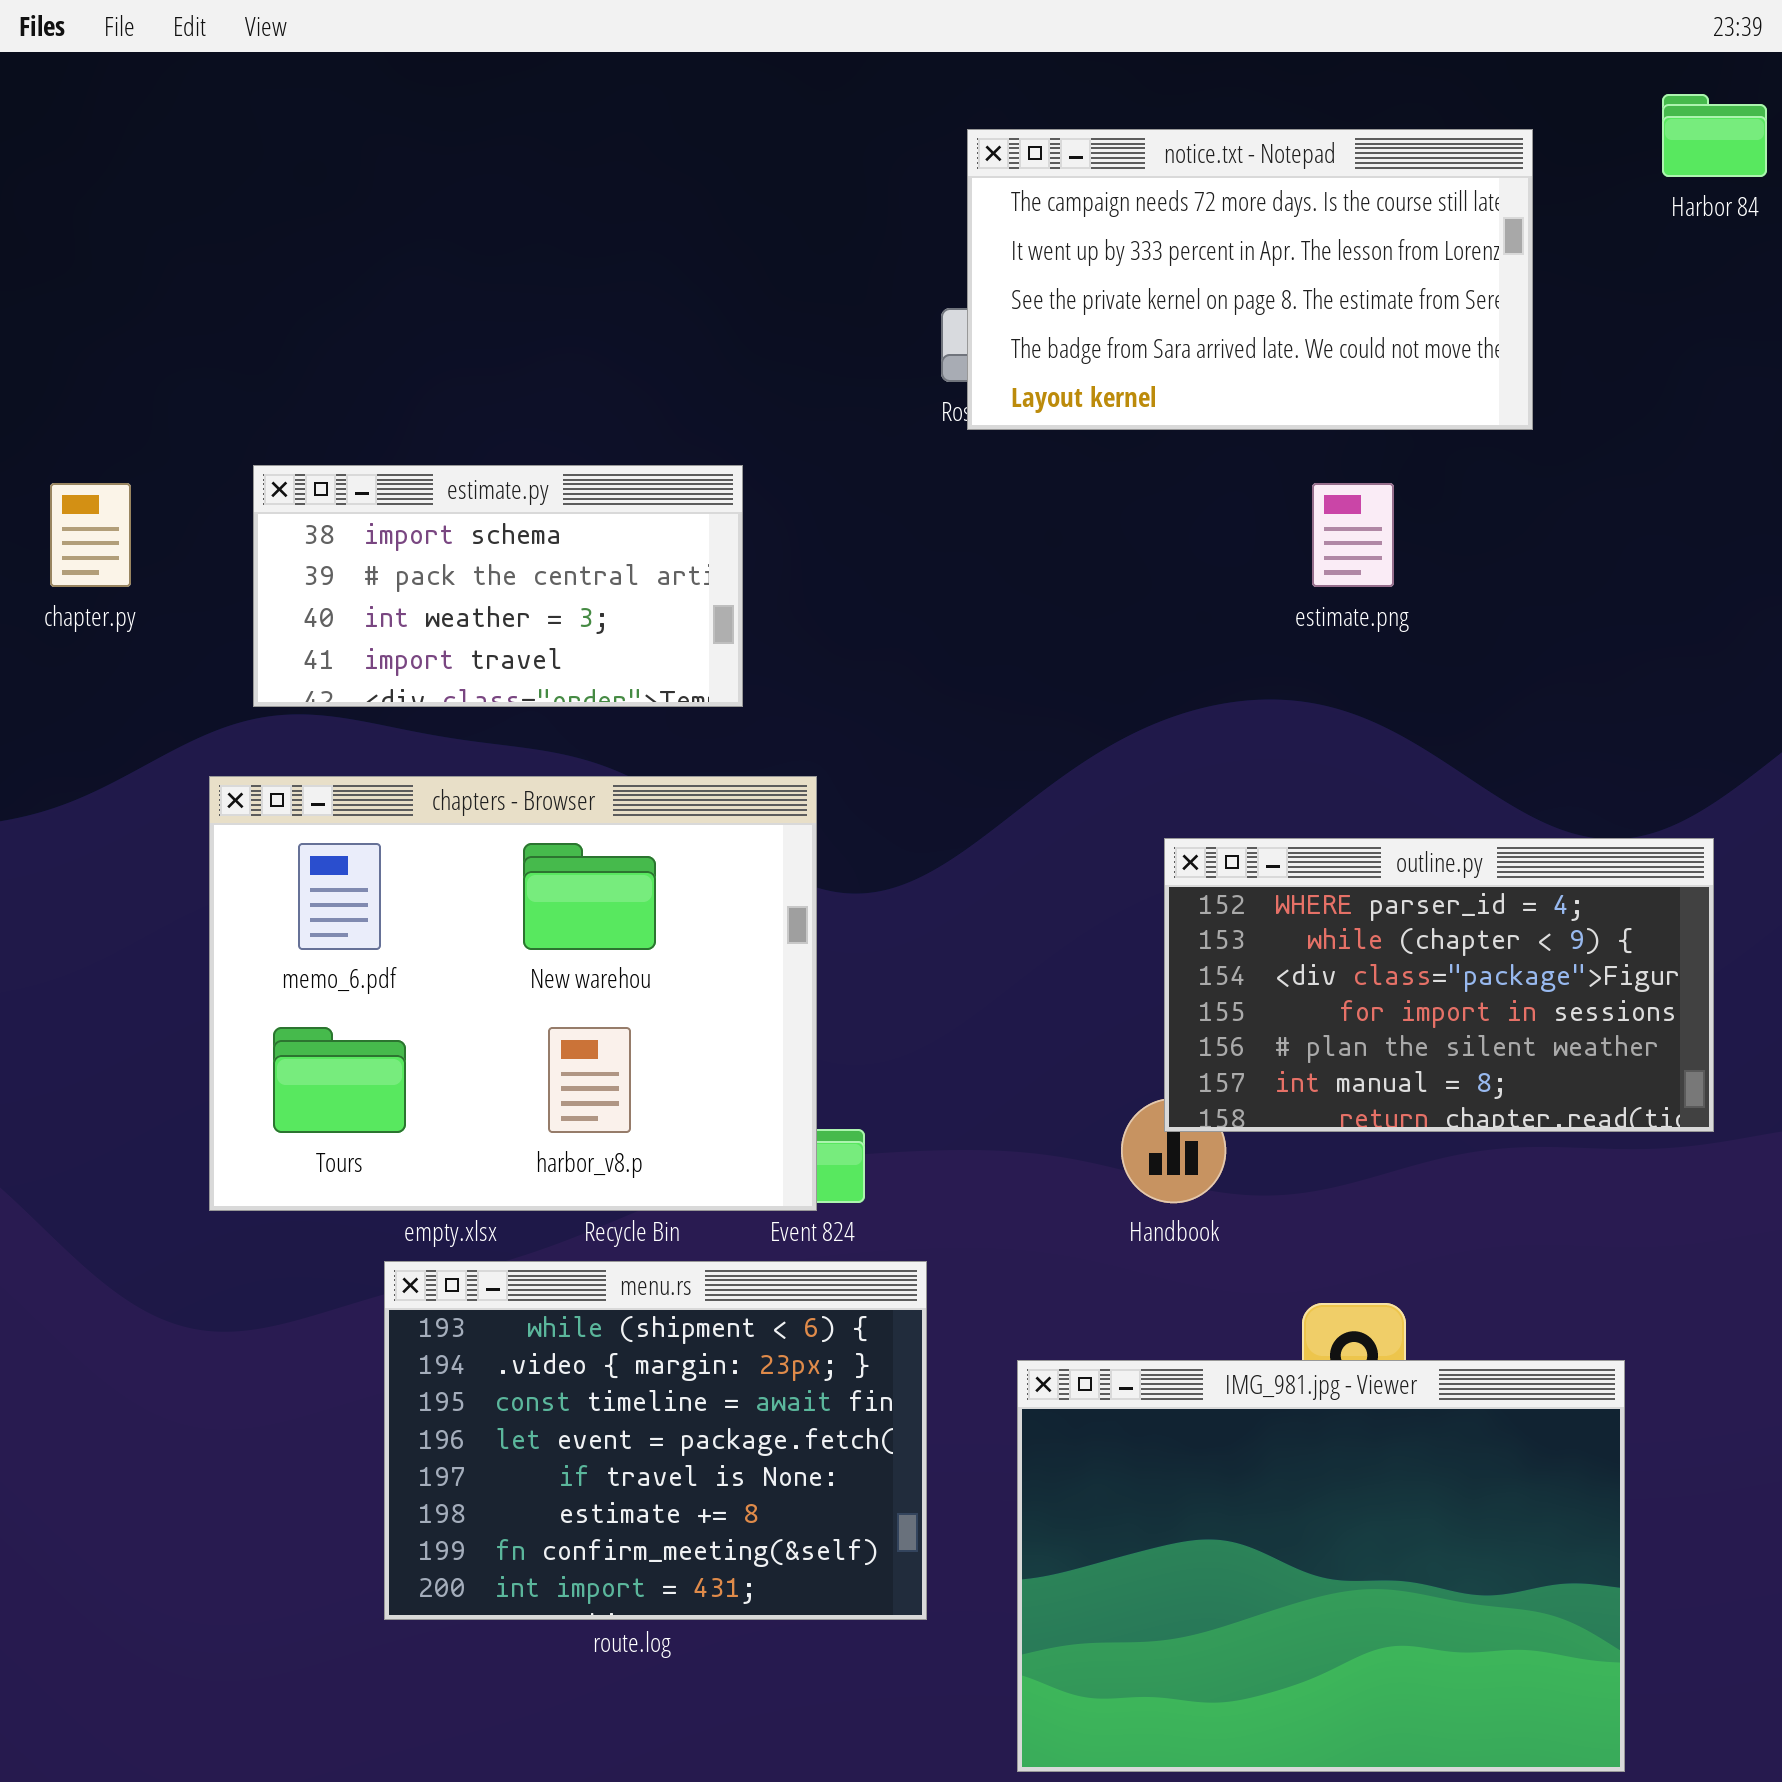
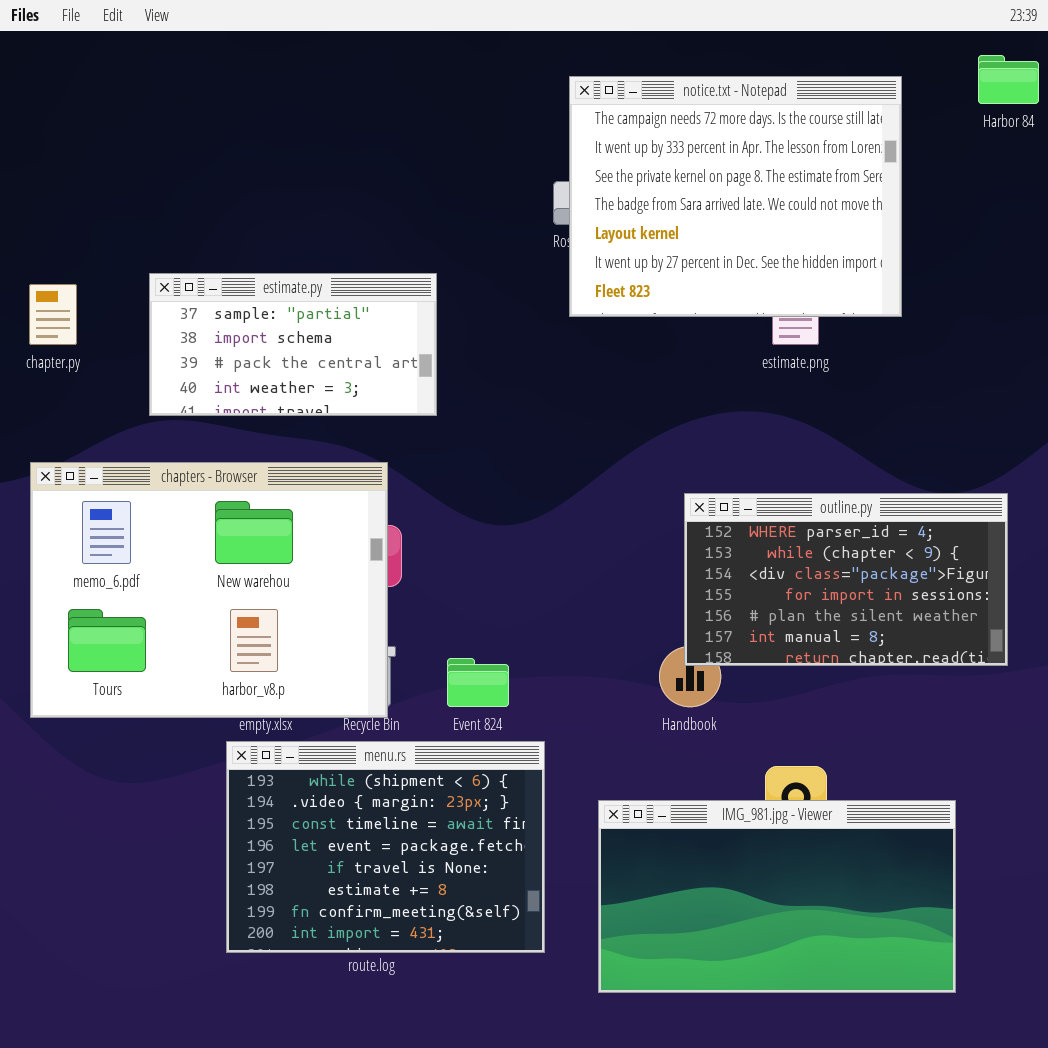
notice.txt - Notepad: [967,129,1533,430] -> [569,76,902,317], resized
estimate.py: [253,465,743,707] -> [149,273,437,416], scrolled up 1 row
chapters - Browser: [209,776,817,1211] -> [30,462,388,718], moved
IMG_981.jpg - Viewer: [1017,1360,1625,1772] -> [598,800,956,993], resized

